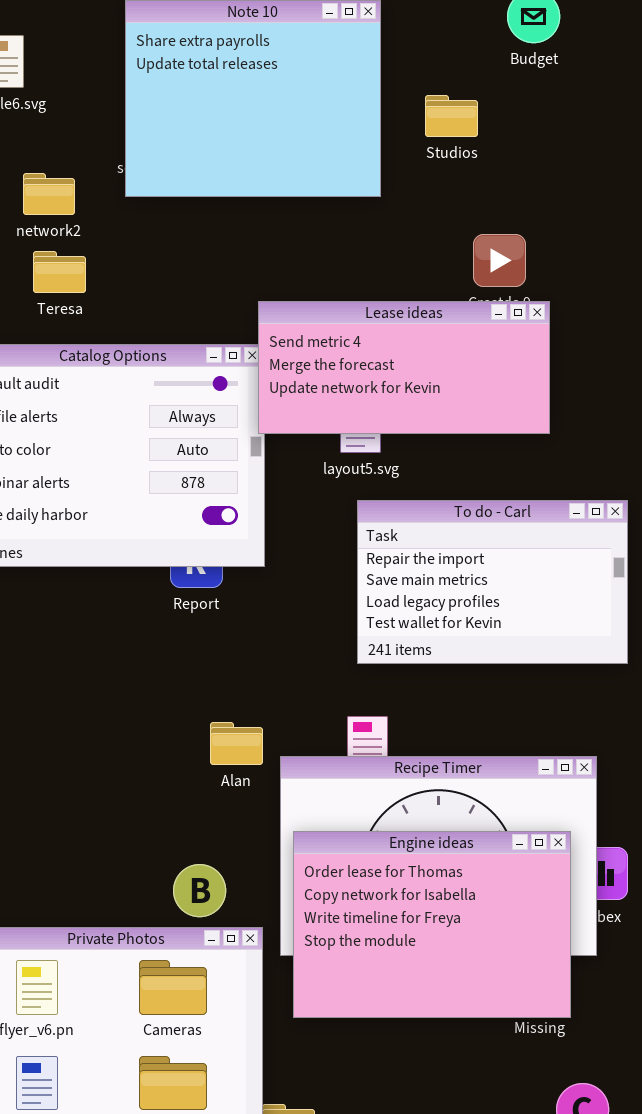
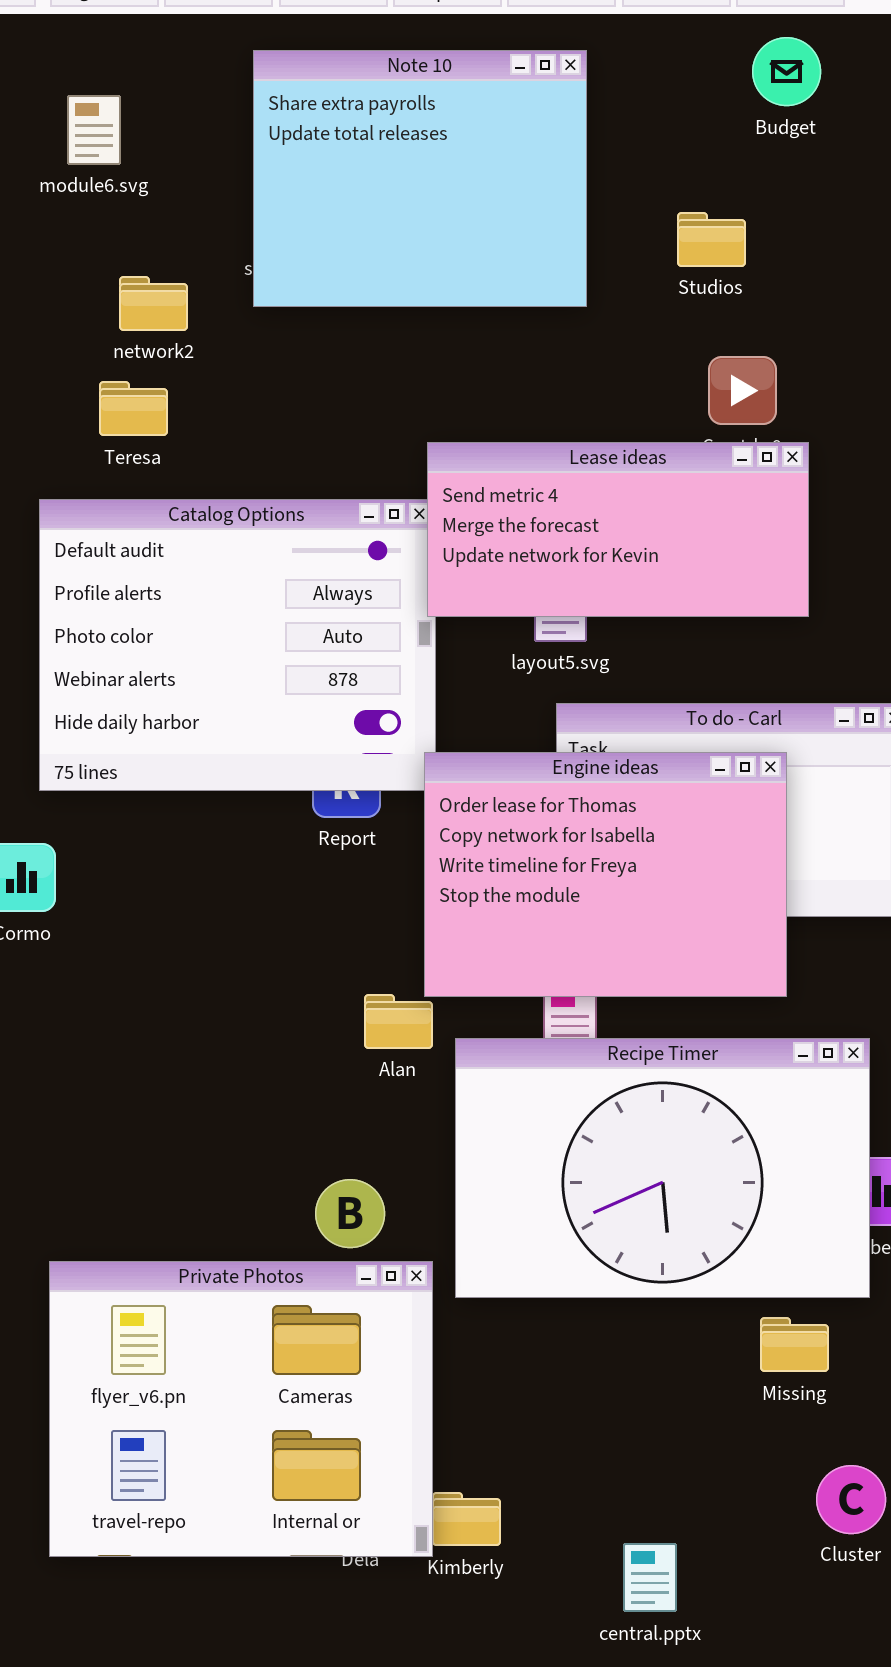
Studios: [425,95,478,137] -> [677,212,746,267], moved
Teresa: [33,251,86,293] -> [99,381,168,436], moved
Engine ideas: [293,831,571,1018] -> [424,752,787,997], moved

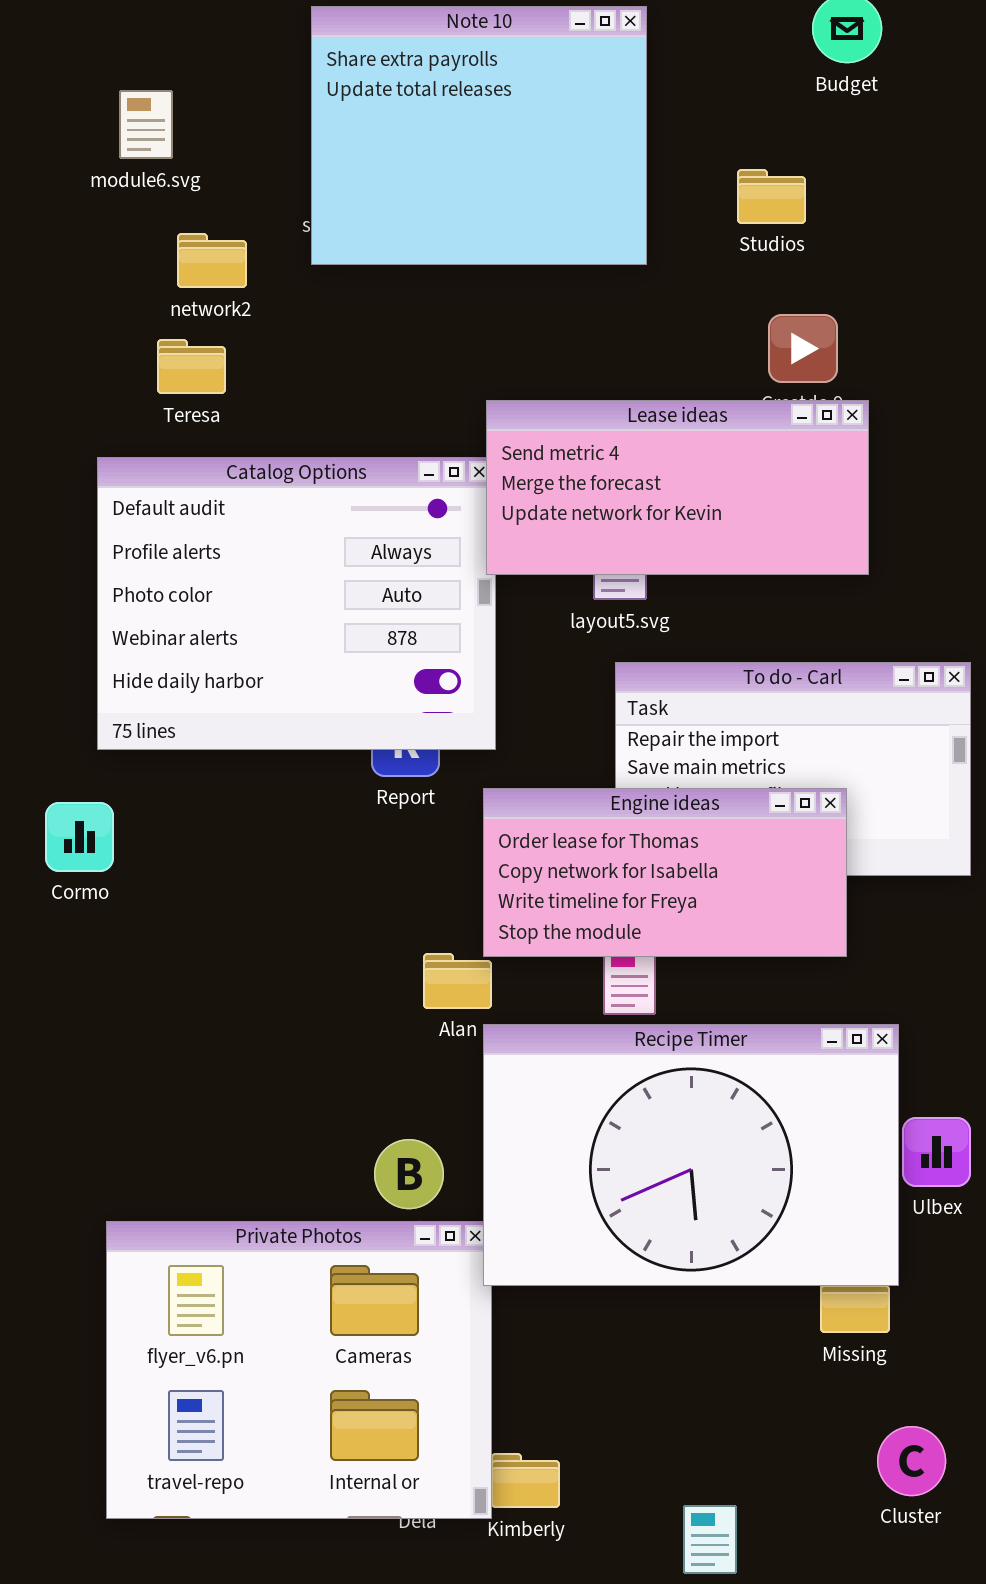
module6.svg: [67,95,121,165] -> [119,90,173,159], moved
Engine ideas: [424,752,787,997] -> [483,788,847,957], resized
Recipe Timer: [455,1038,870,1298] -> [483,1024,899,1286], moved

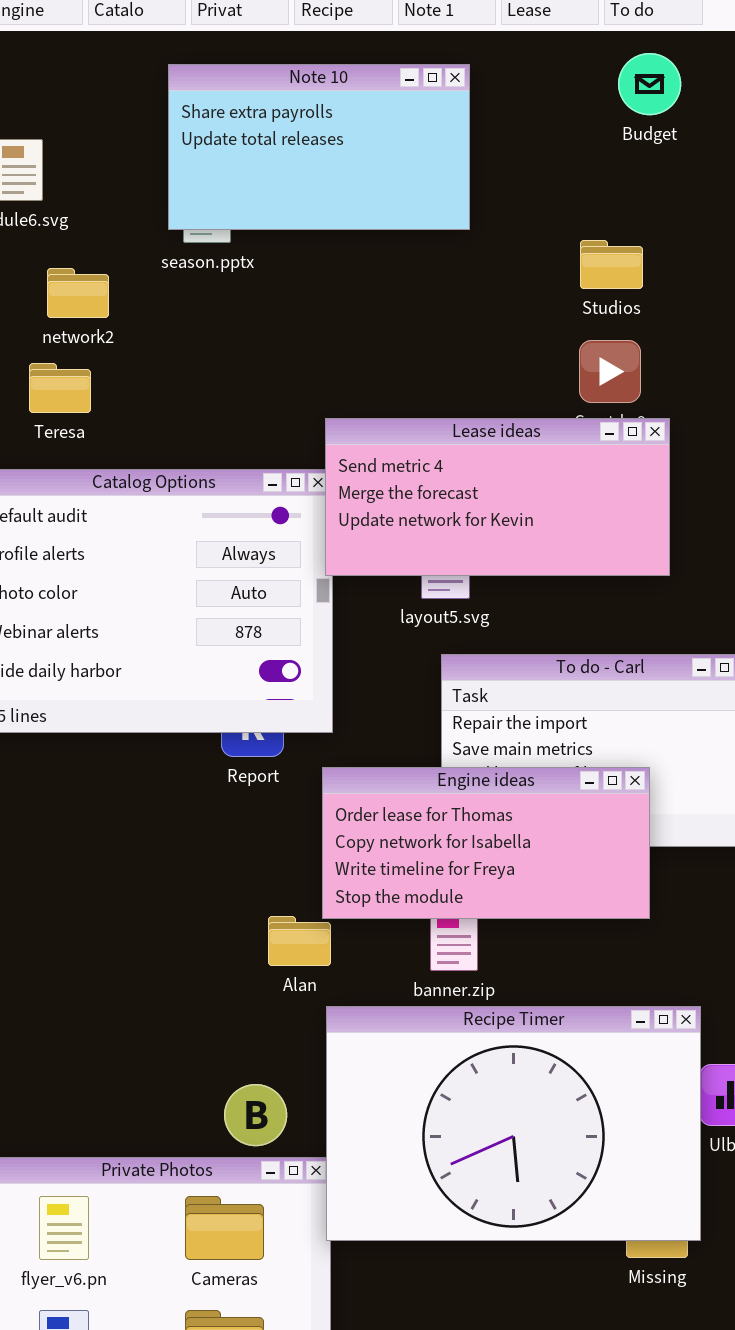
Note 10: [311,6,647,265] -> [168,64,470,230], resized
Studios: [737,169,806,224] -> [580,240,643,289], moved
Recipe Timer: [483,1024,899,1286] -> [326,1006,701,1241], moved

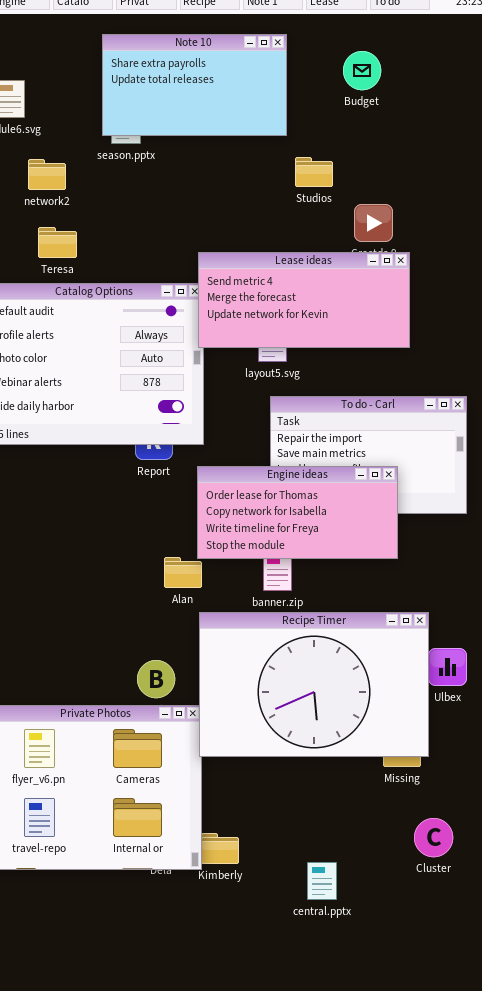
Budget: [618,53,681,115] -> [343,51,381,90], moved
Studios: [580,240,643,289] -> [295,157,333,187], moved
Teresa: [29,363,91,413] -> [38,227,77,258], moved

